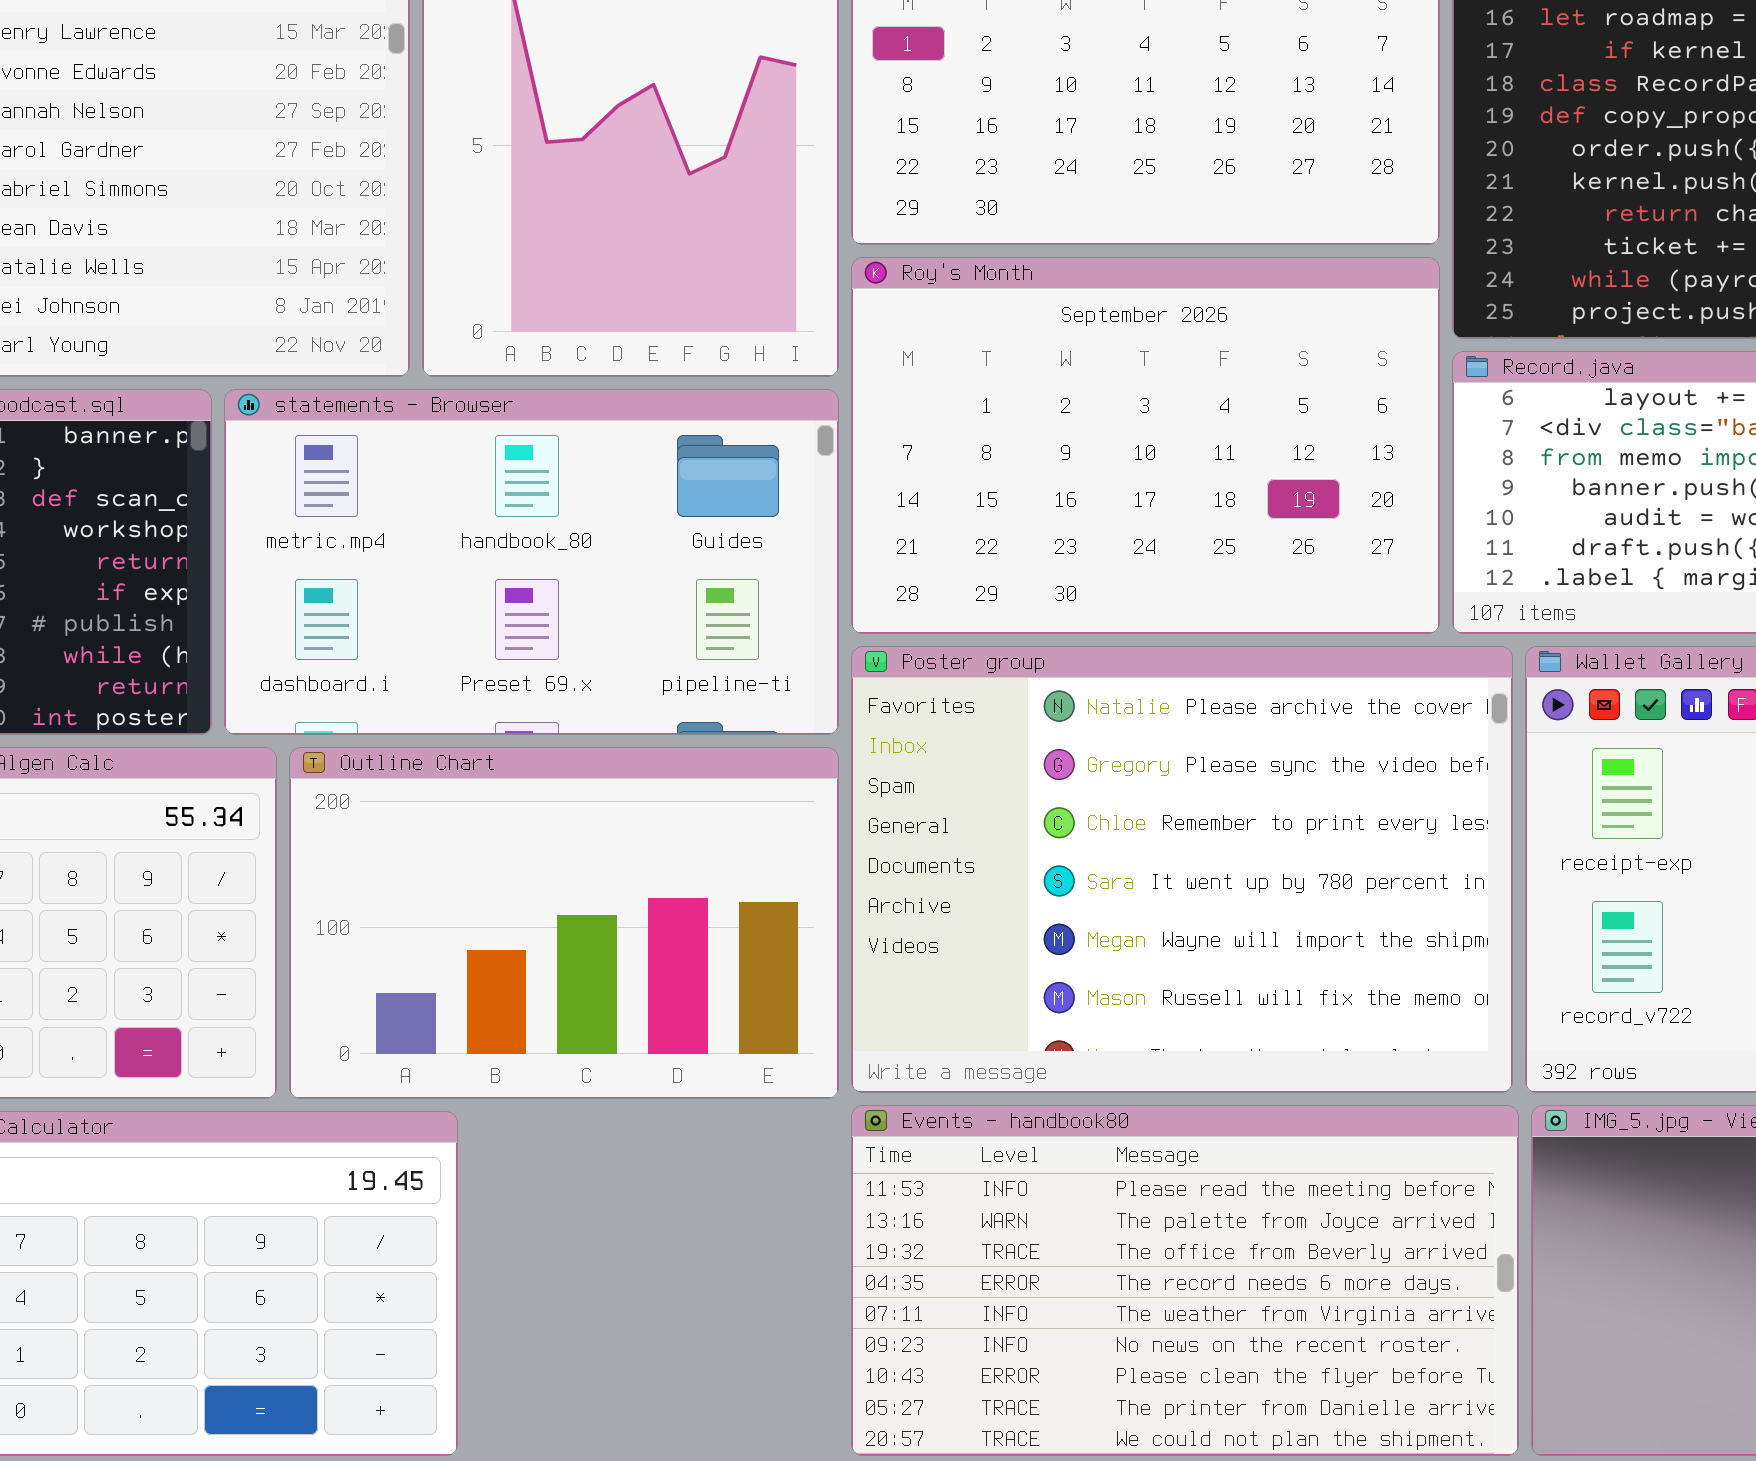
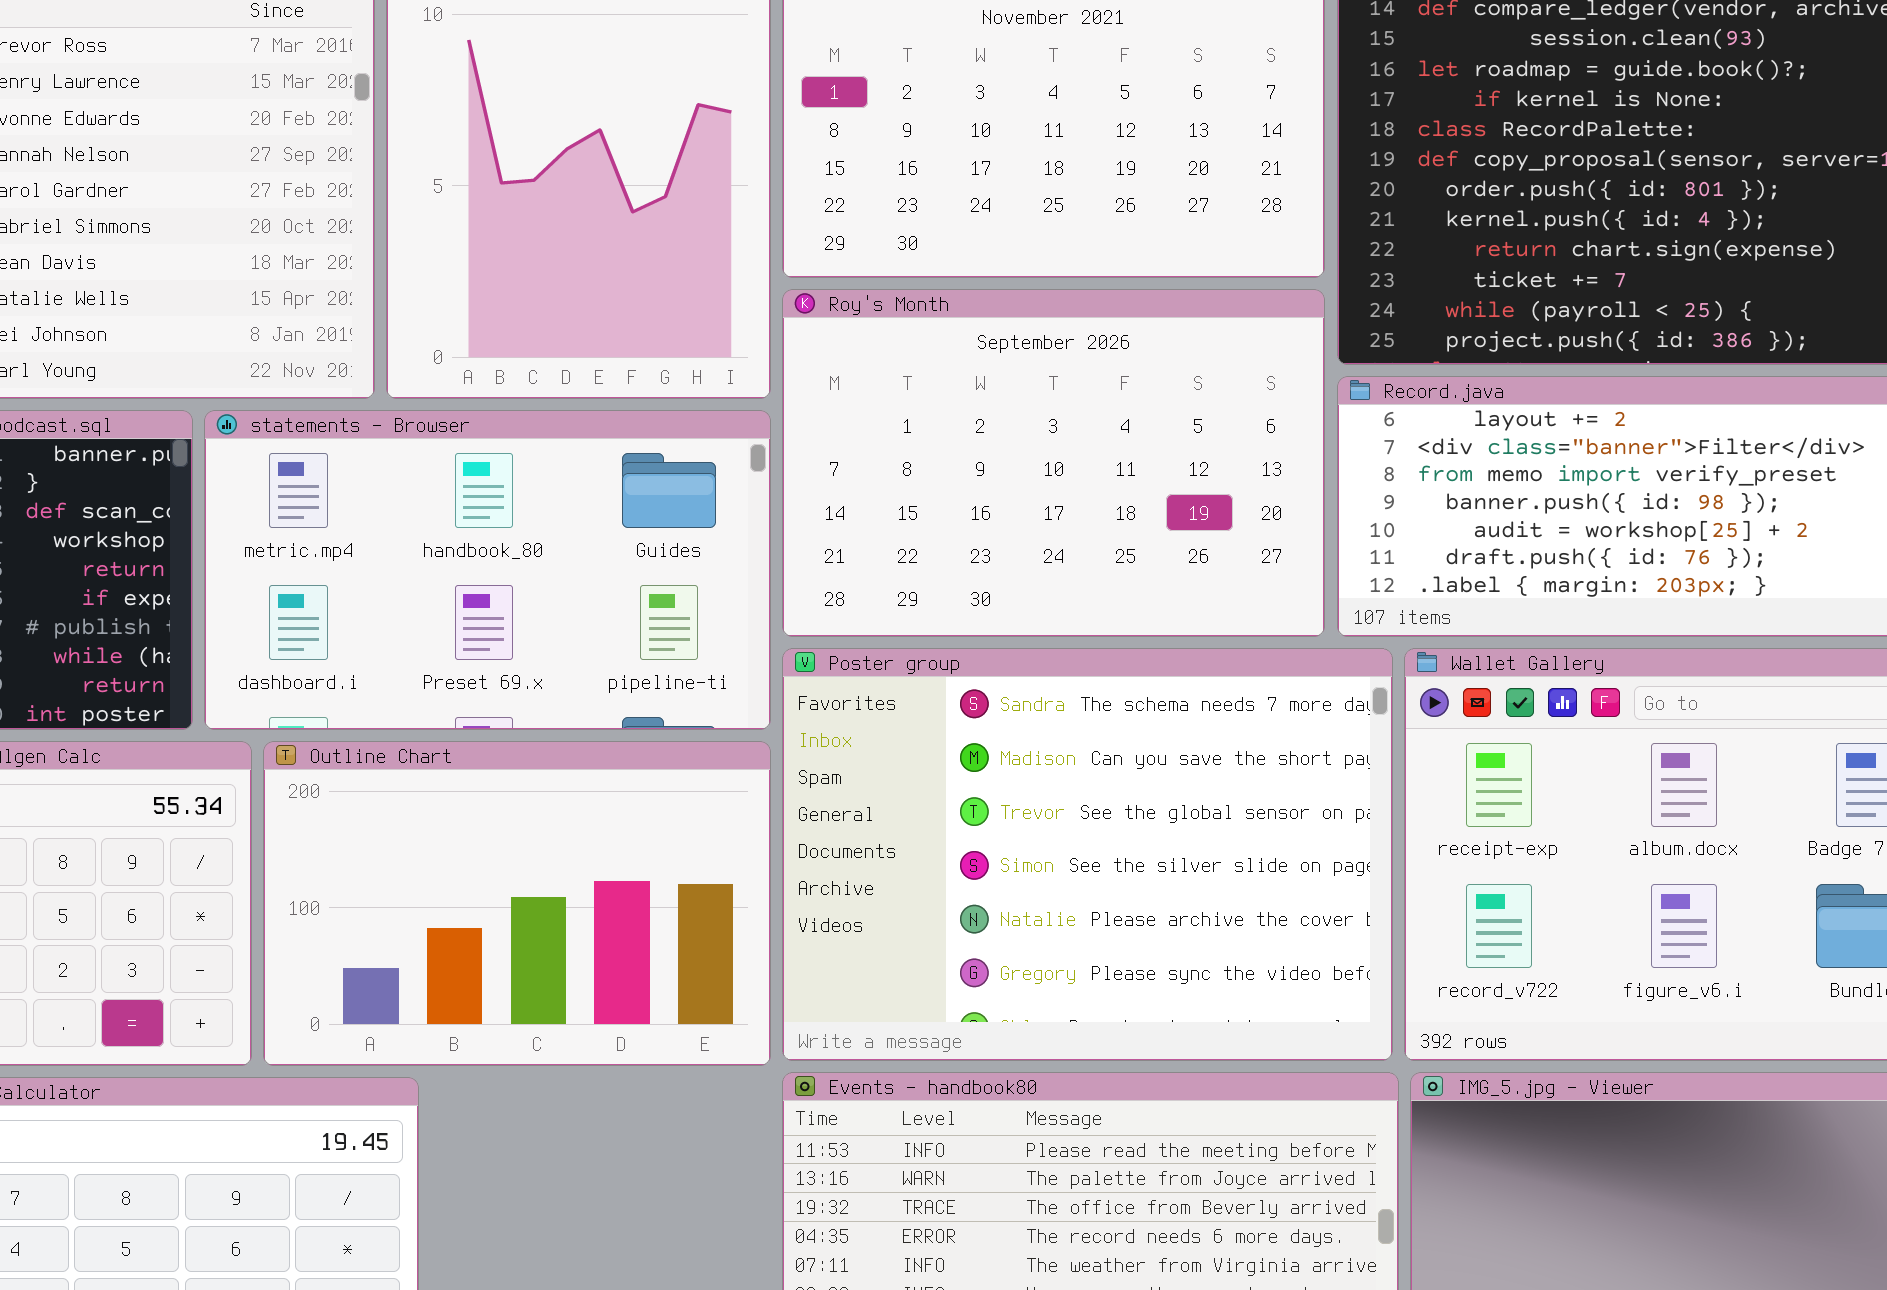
Poster group: [851,646,1513,1093] -> [782,648,1393,1061], scrolled up 4 rows

